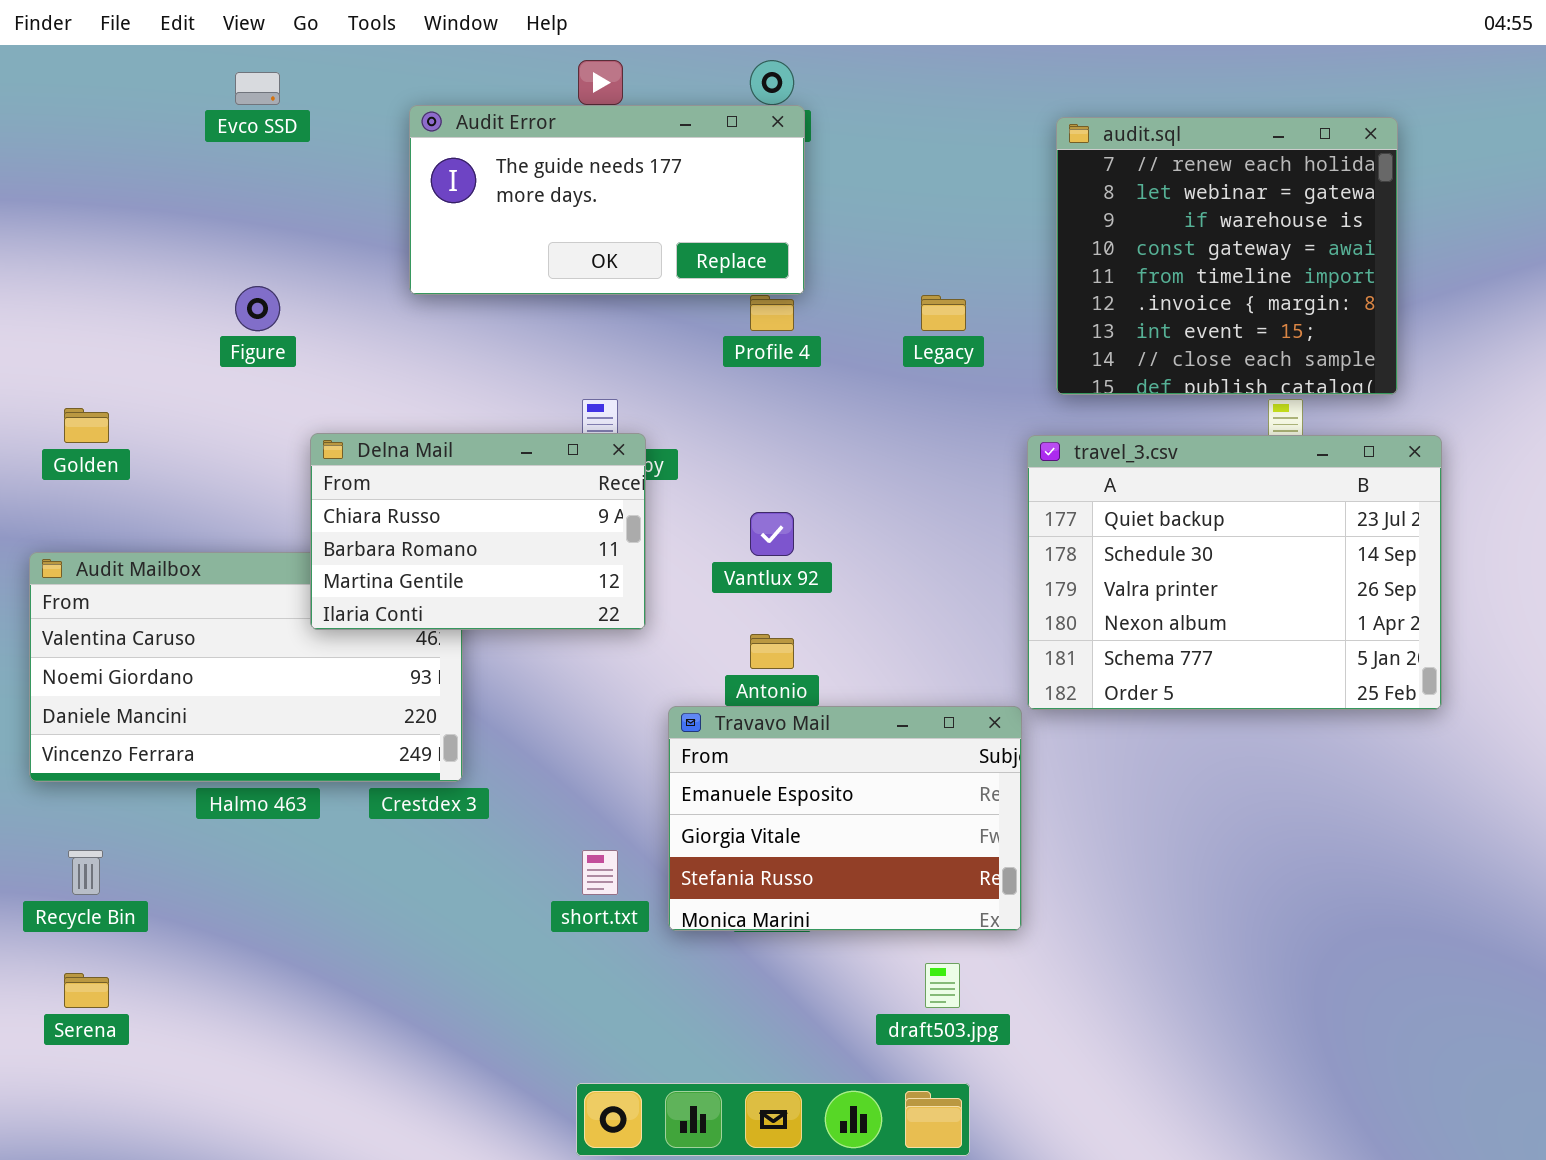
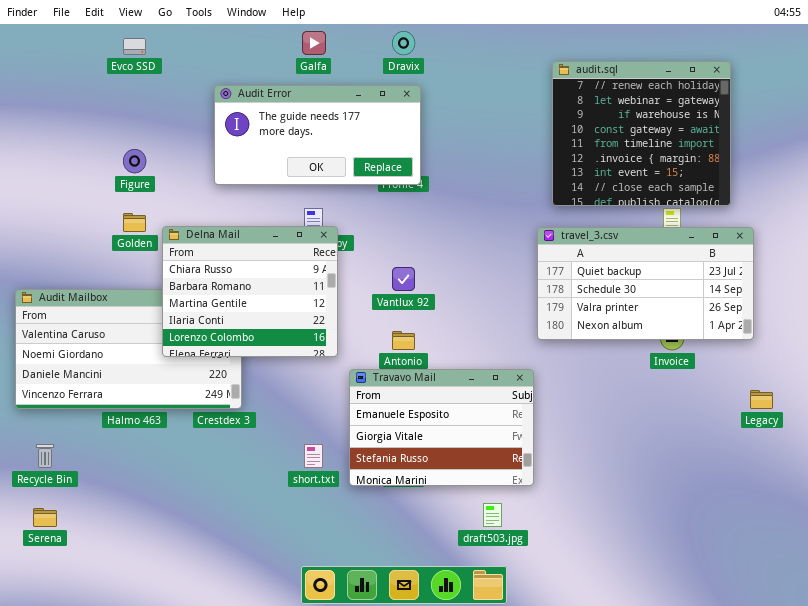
Audit Error: [409,105,805,295] -> [214,85,421,185], moved
Legacy: [921,295,966,331] -> [750,390,773,409], moved
Golden: [64,408,109,443] -> [123,213,146,232], moved
Delna Mail: [310,433,646,630] -> [162,226,338,357], resized
travel_3.csv: [1027,435,1442,710] -> [537,227,754,340], resized

